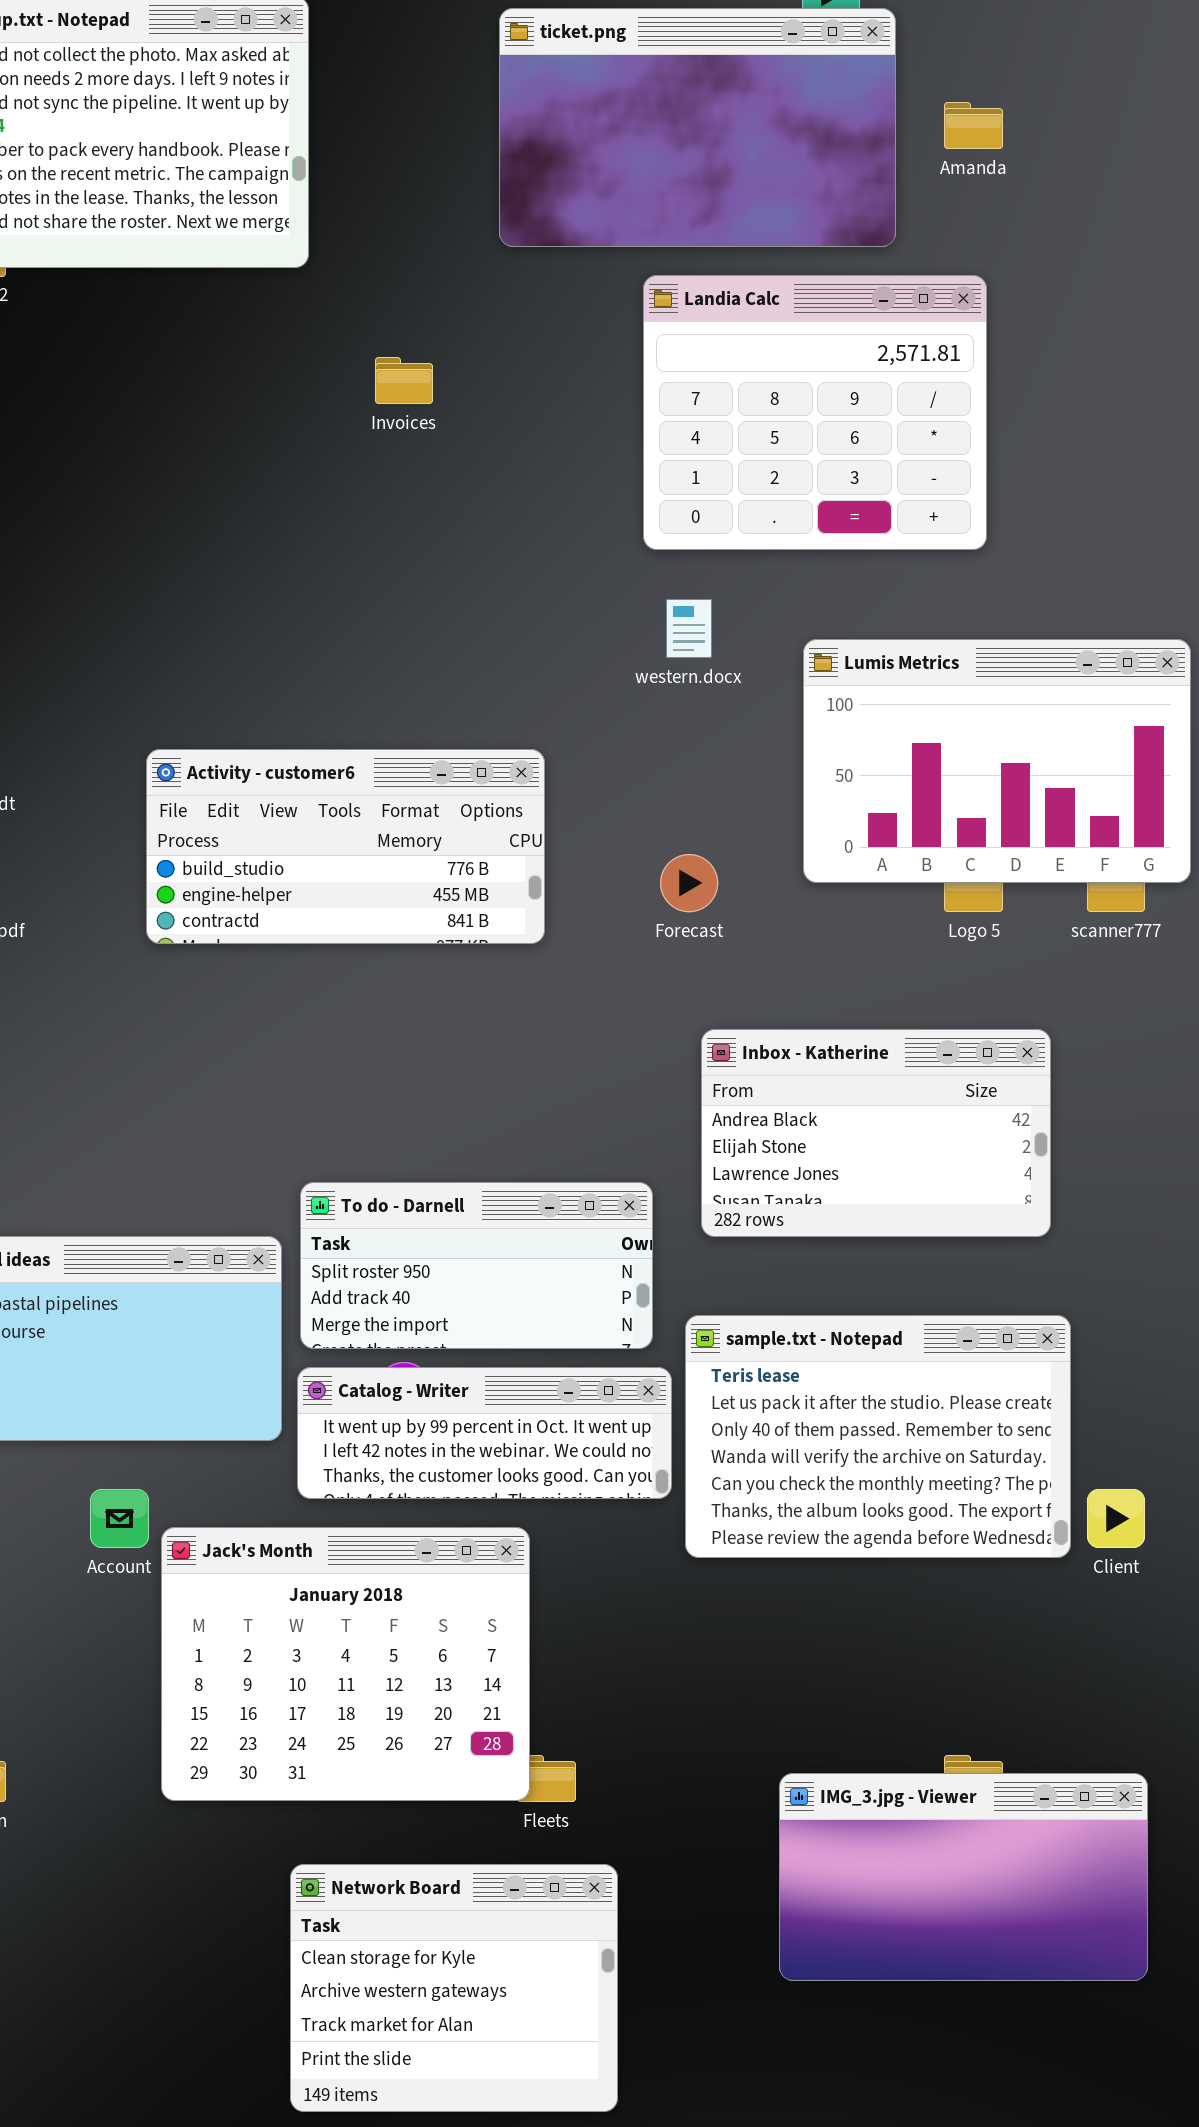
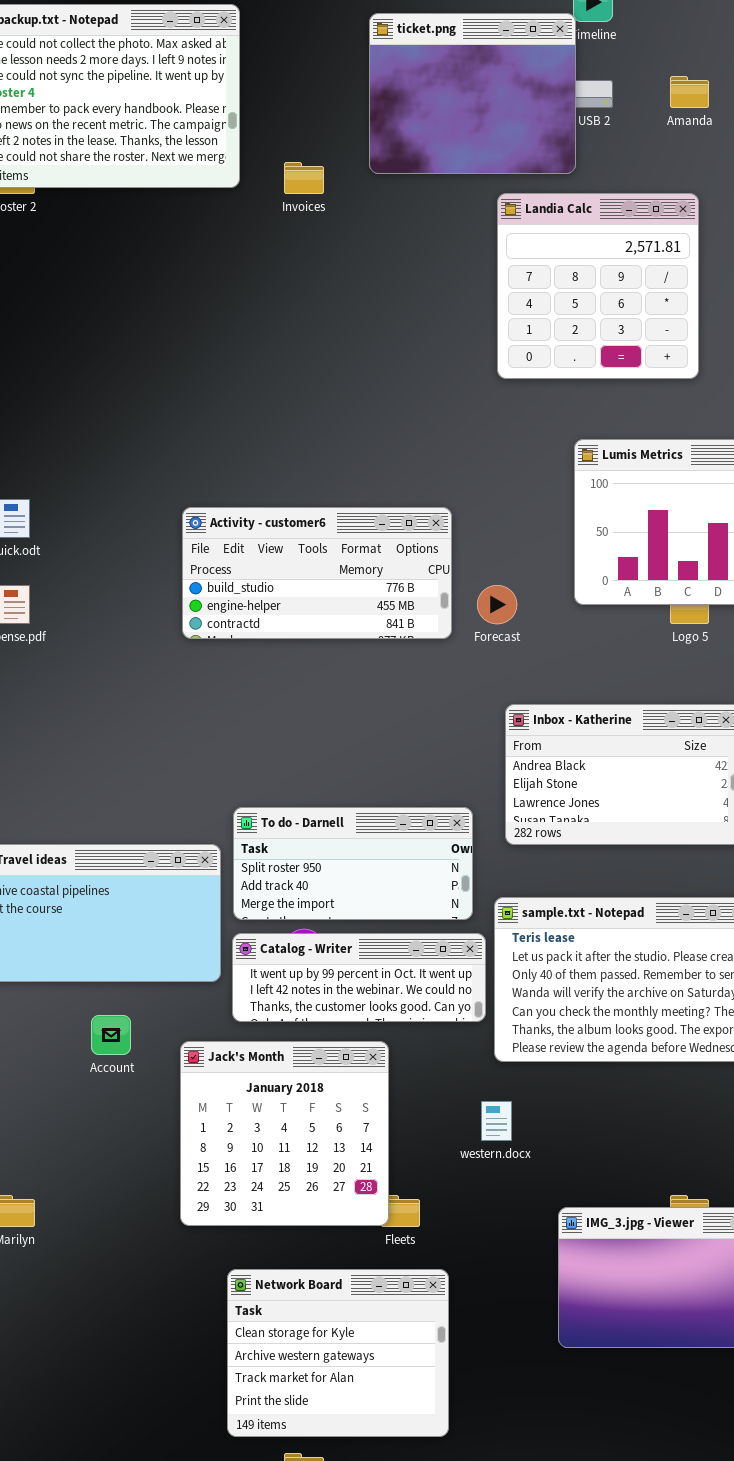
ticket.png: [499,8,896,247] -> [369,13,576,174], resized
Landia Calc: [643,275,987,550] -> [497,193,699,379], resized
Invoices: [375,357,433,404] -> [284,162,324,194], moved
western.docx: [666,599,712,658] -> [481,1101,512,1141], moved
Activity - customer6: [146,749,545,944] -> [182,507,452,639], moved
Jack's Month: [161,1527,530,1801] -> [180,1041,389,1226], resized

